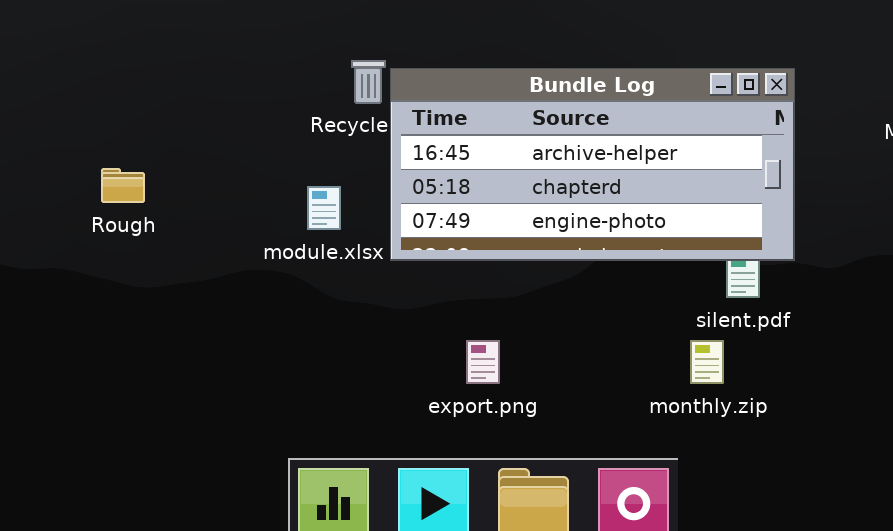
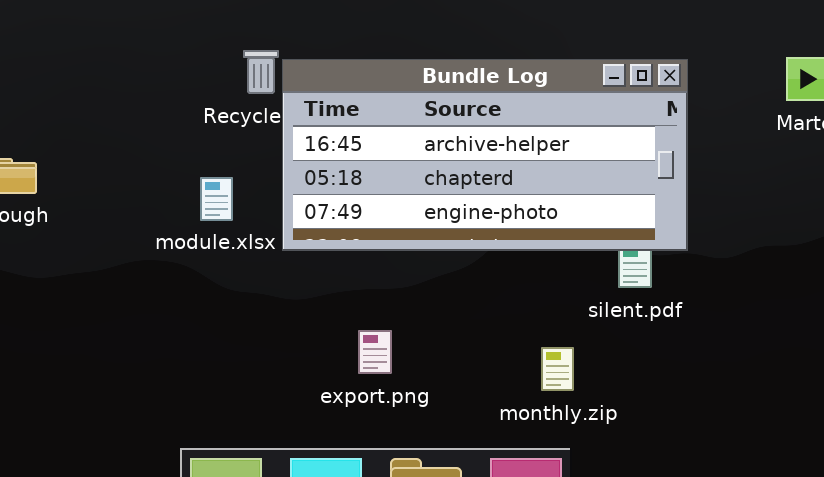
monthly.zip: [690,340,724,384] -> [541,347,574,391], moved

